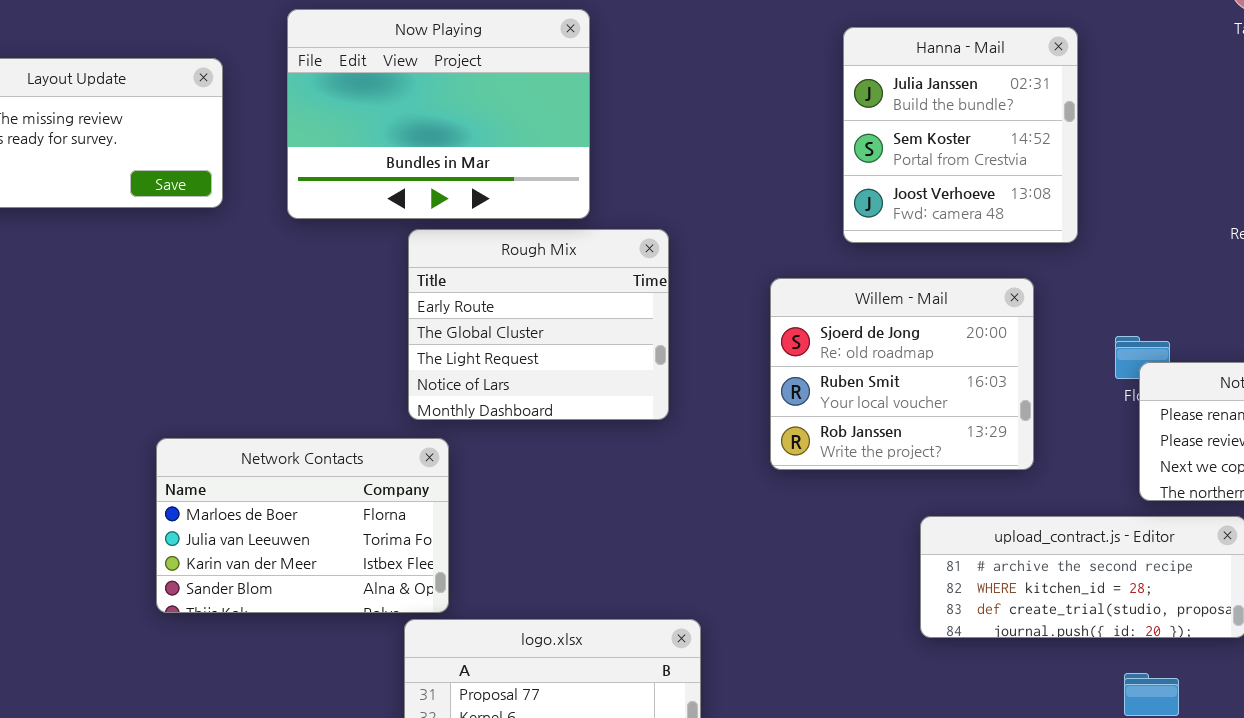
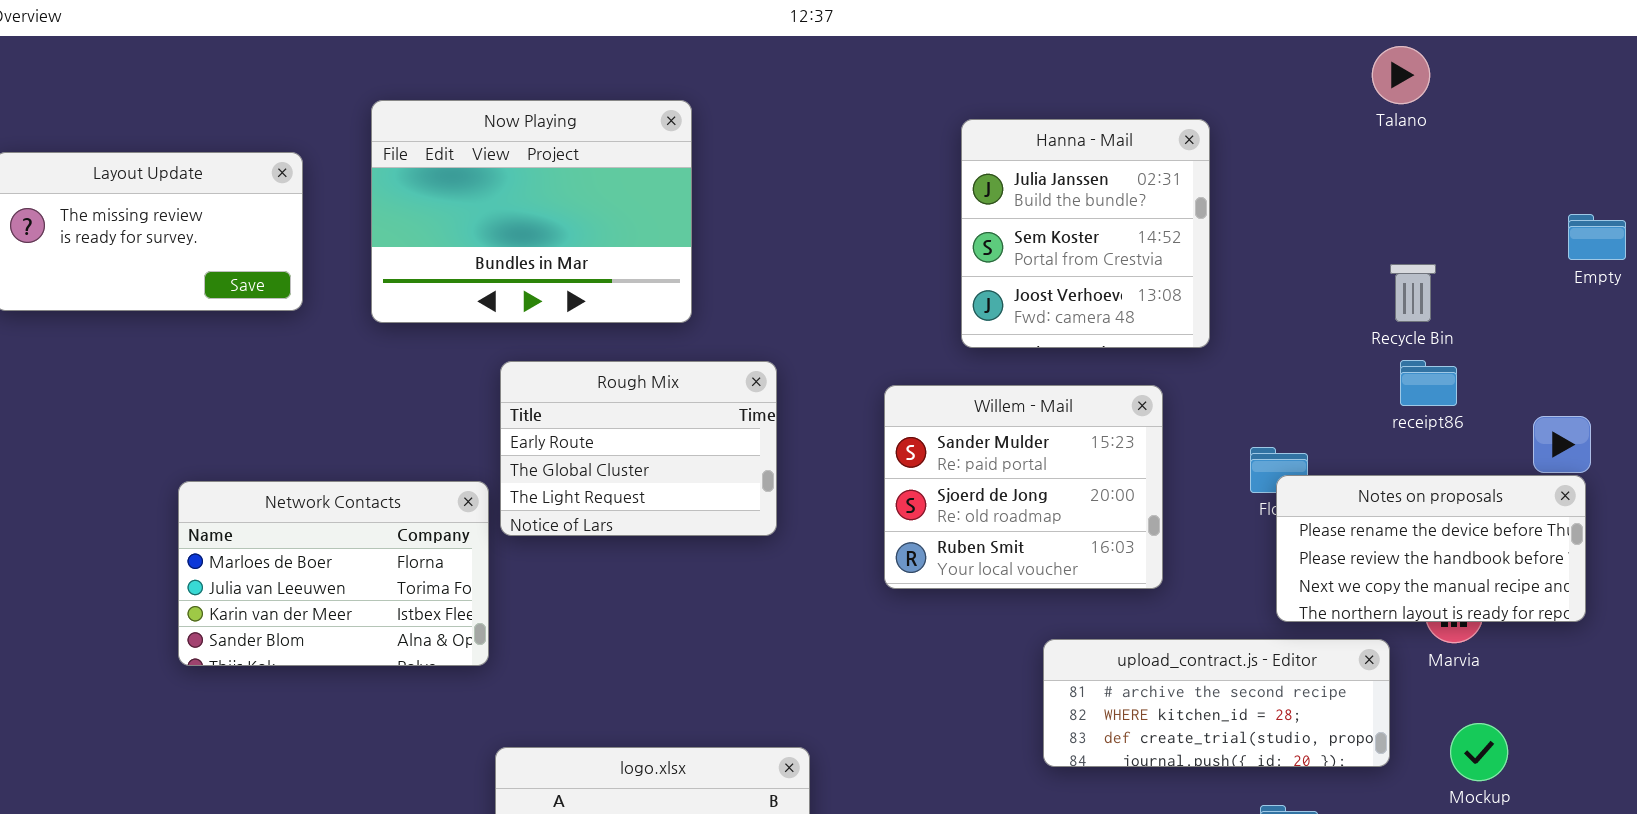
Rough Mix: [408,229,669,420] -> [500,361,777,536], resized
Willem - Mail: [770,278,1034,470] -> [884,385,1163,589], scrolled up 1 row
Network Contacts: [156,438,449,613] -> [178,481,489,666], moved

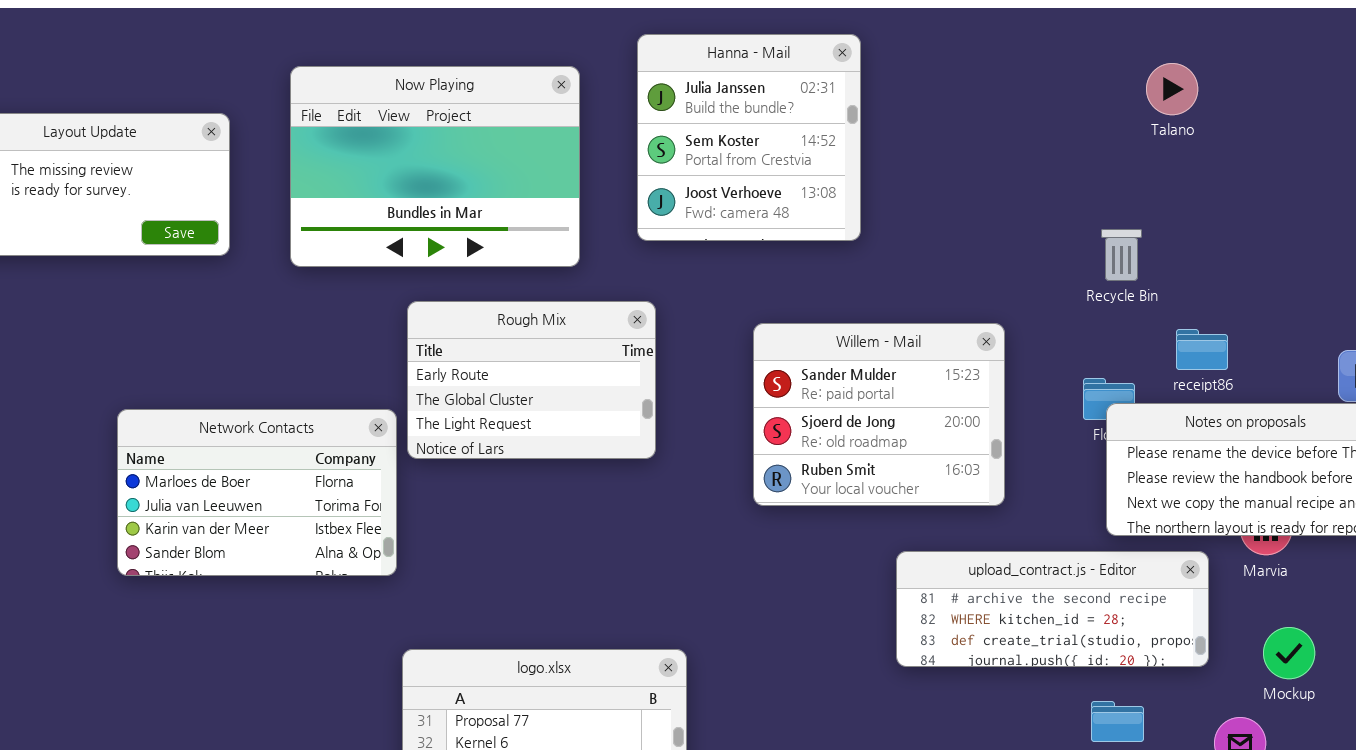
Talano: [1372,46,1430,104] -> [1146,63,1198,115], moved
Hanna - Mail: [961,119,1210,348] -> [637,34,861,241], moved
Recycle Bin: [1390,264,1436,322] -> [1101,229,1142,281], moved
receipt86: [1400,360,1457,406] -> [1176,329,1228,370], moved

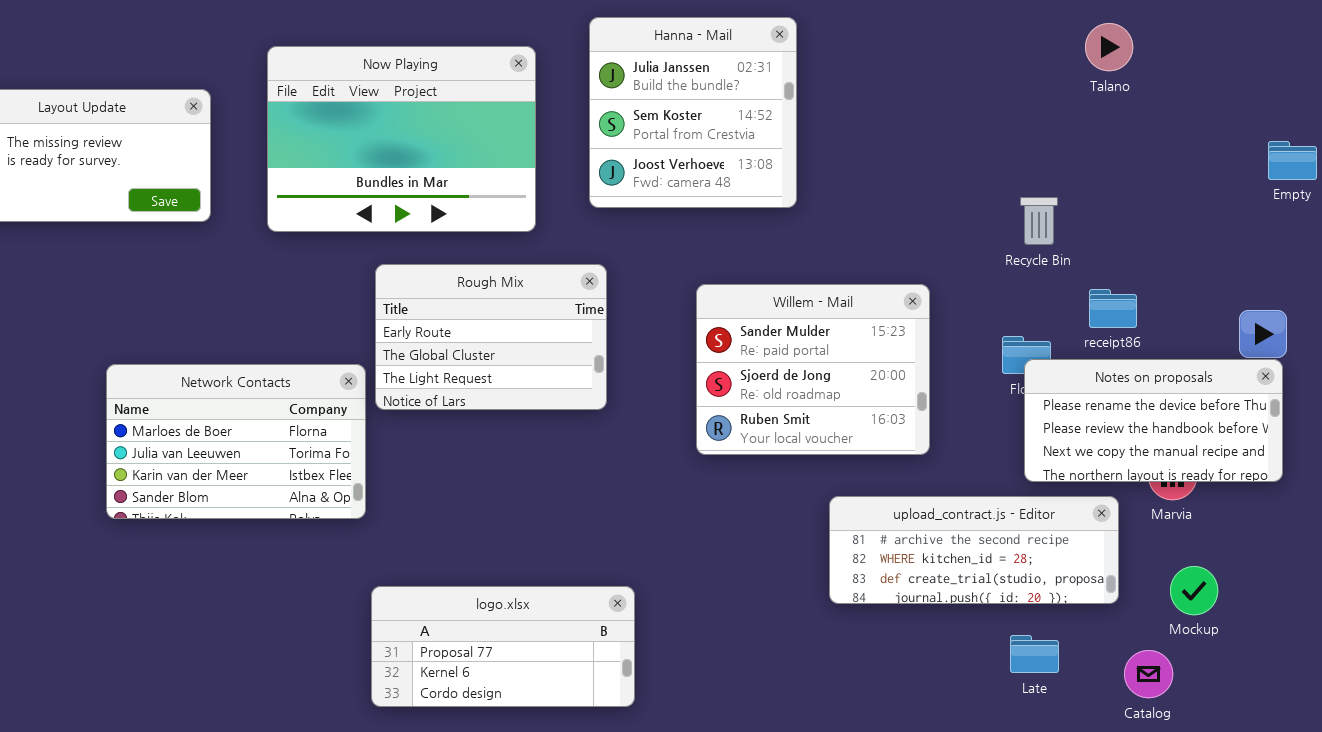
Talano: [1146,63,1198,115] -> [1085,23,1133,71], moved

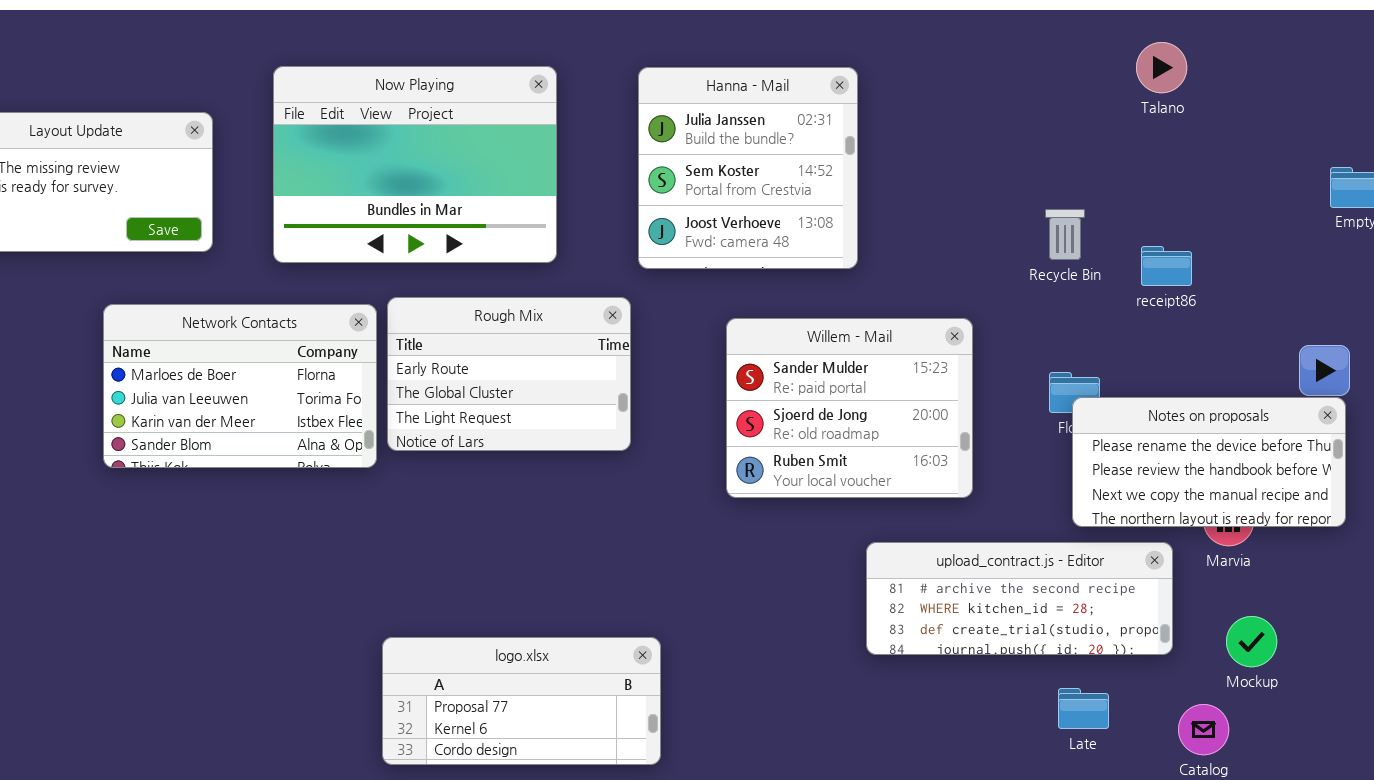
Hanna - Mail: [589,17,797,208] -> [638,67,858,269], moved
Recycle Bin: [1020,197,1058,245] -> [1045,209,1085,260], moved
receipt86: [1089,289,1137,328] -> [1141,246,1192,286], moved
Network Contacts: [106,364,366,519] -> [103,304,377,468], moved

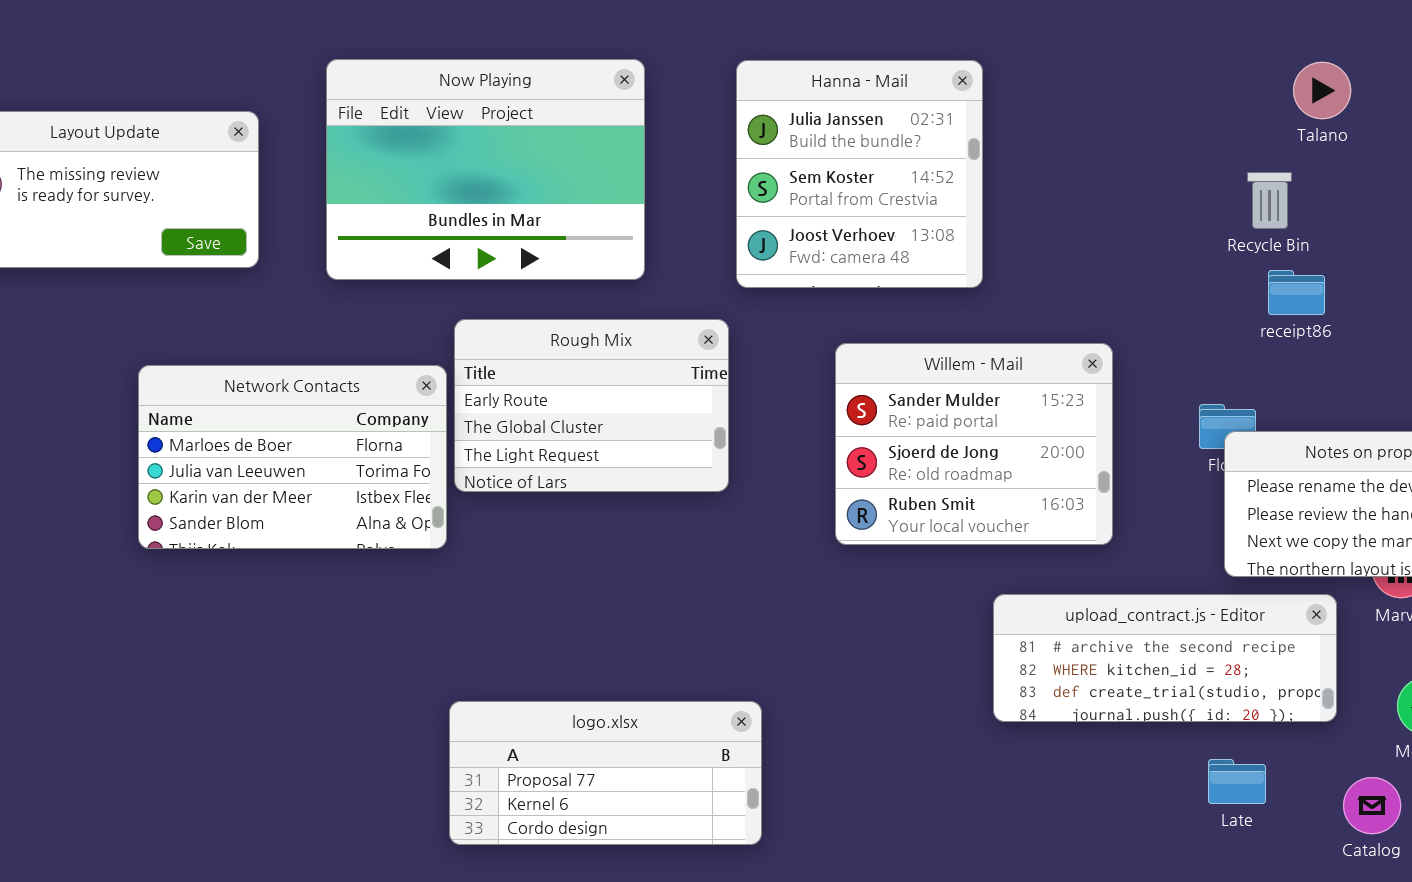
Talano: [1136,42,1187,93] -> [1293,62,1351,119], moved
Recycle Bin: [1045,209,1085,260] -> [1247,172,1292,229], moved
receipt86: [1141,246,1192,286] -> [1268,270,1325,315], moved
Network Contacts: [103,304,377,468] -> [138,365,447,549], moved

